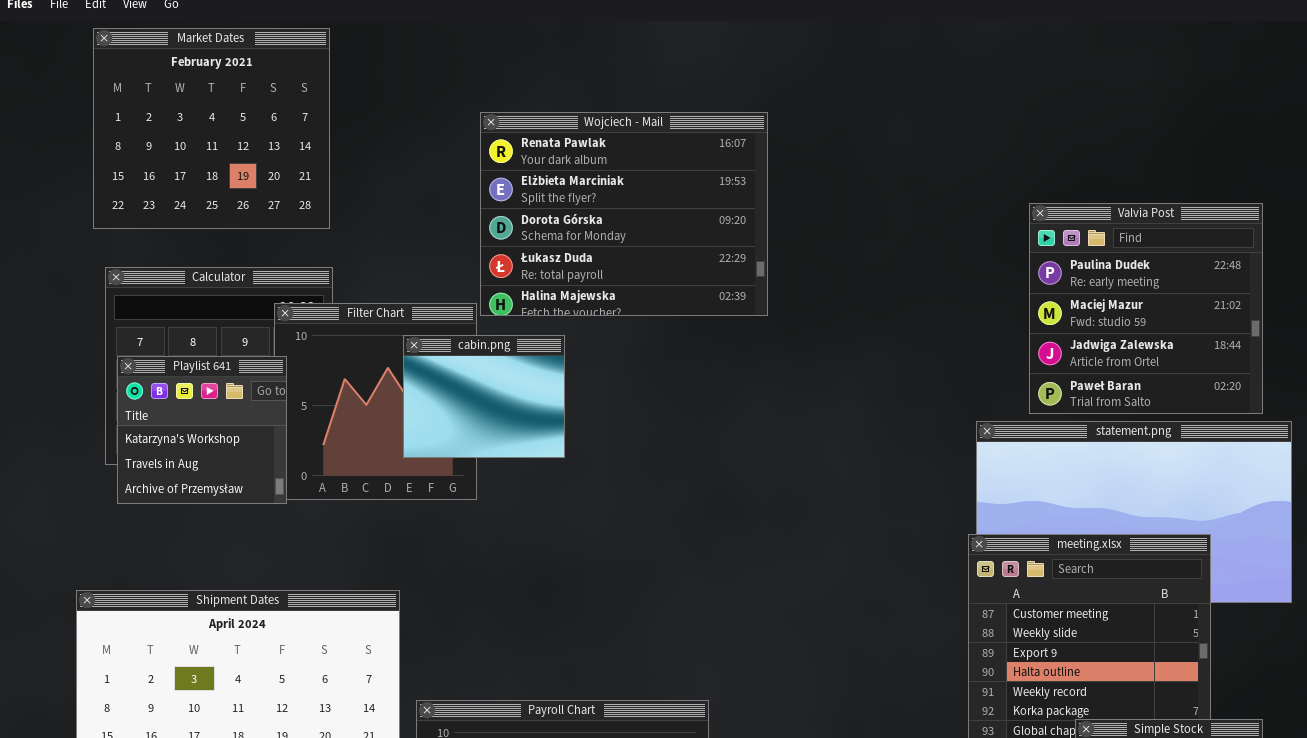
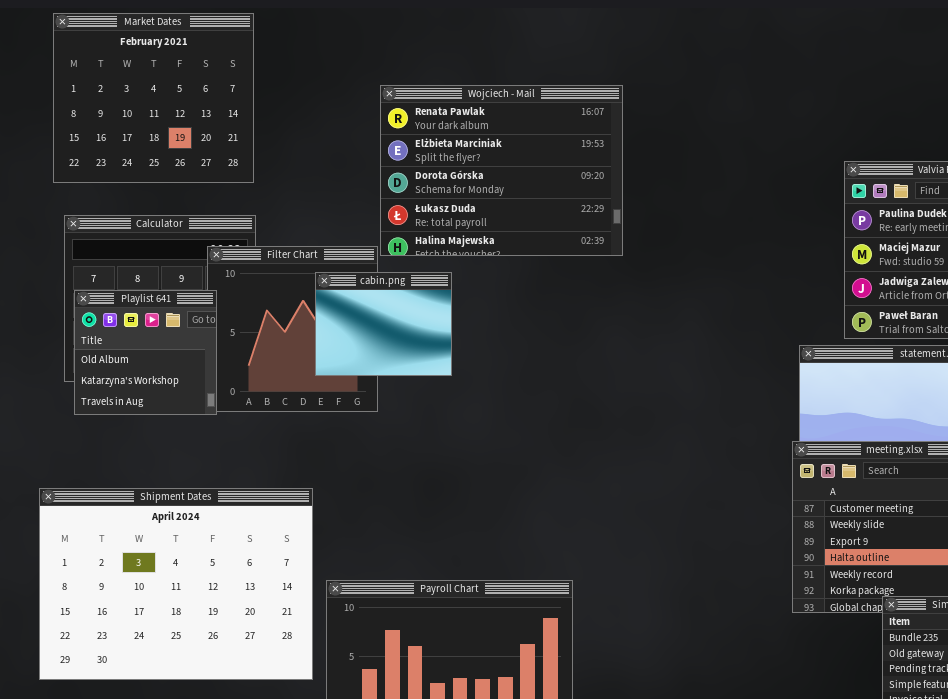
Playlist 641: [117,356,287,504] -> [74,290,217,415], scrolled up 1 row

